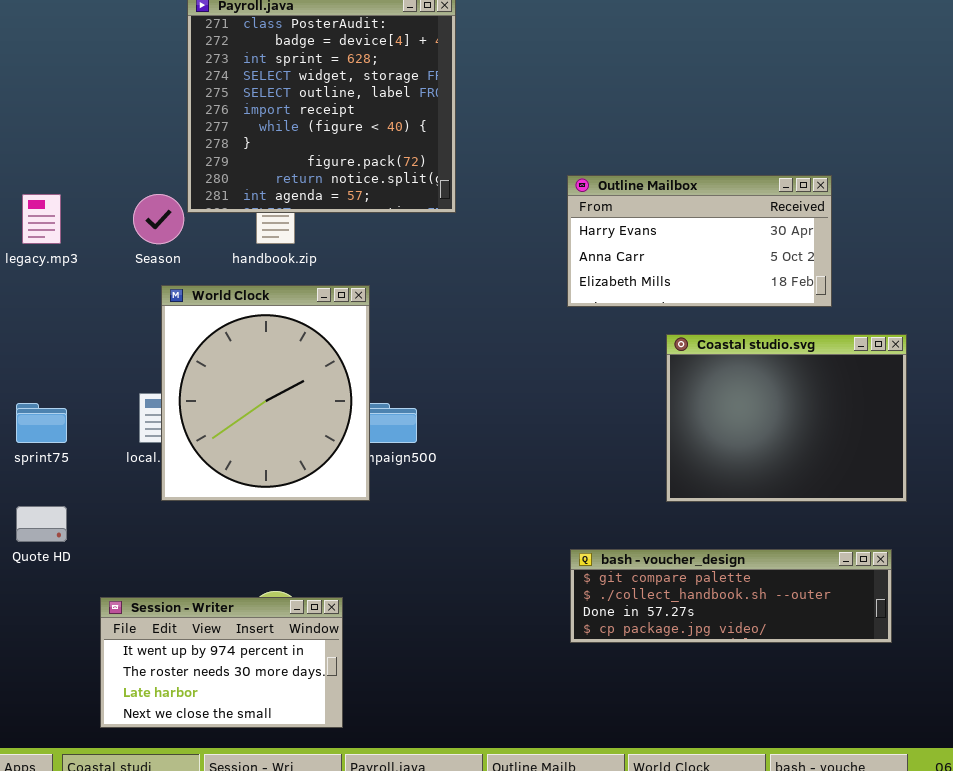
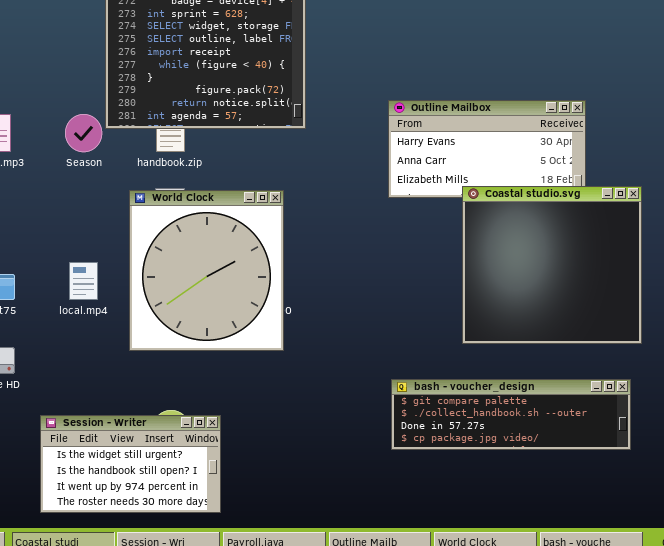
World Clock: [161,285,370,501] -> [129,190,284,351], moved
Coastal studio.svg: [666,334,907,502] -> [462,186,642,344], resized
Session - Writer: [100,597,343,728] -> [40,415,221,513], scrolled up 2 rows

